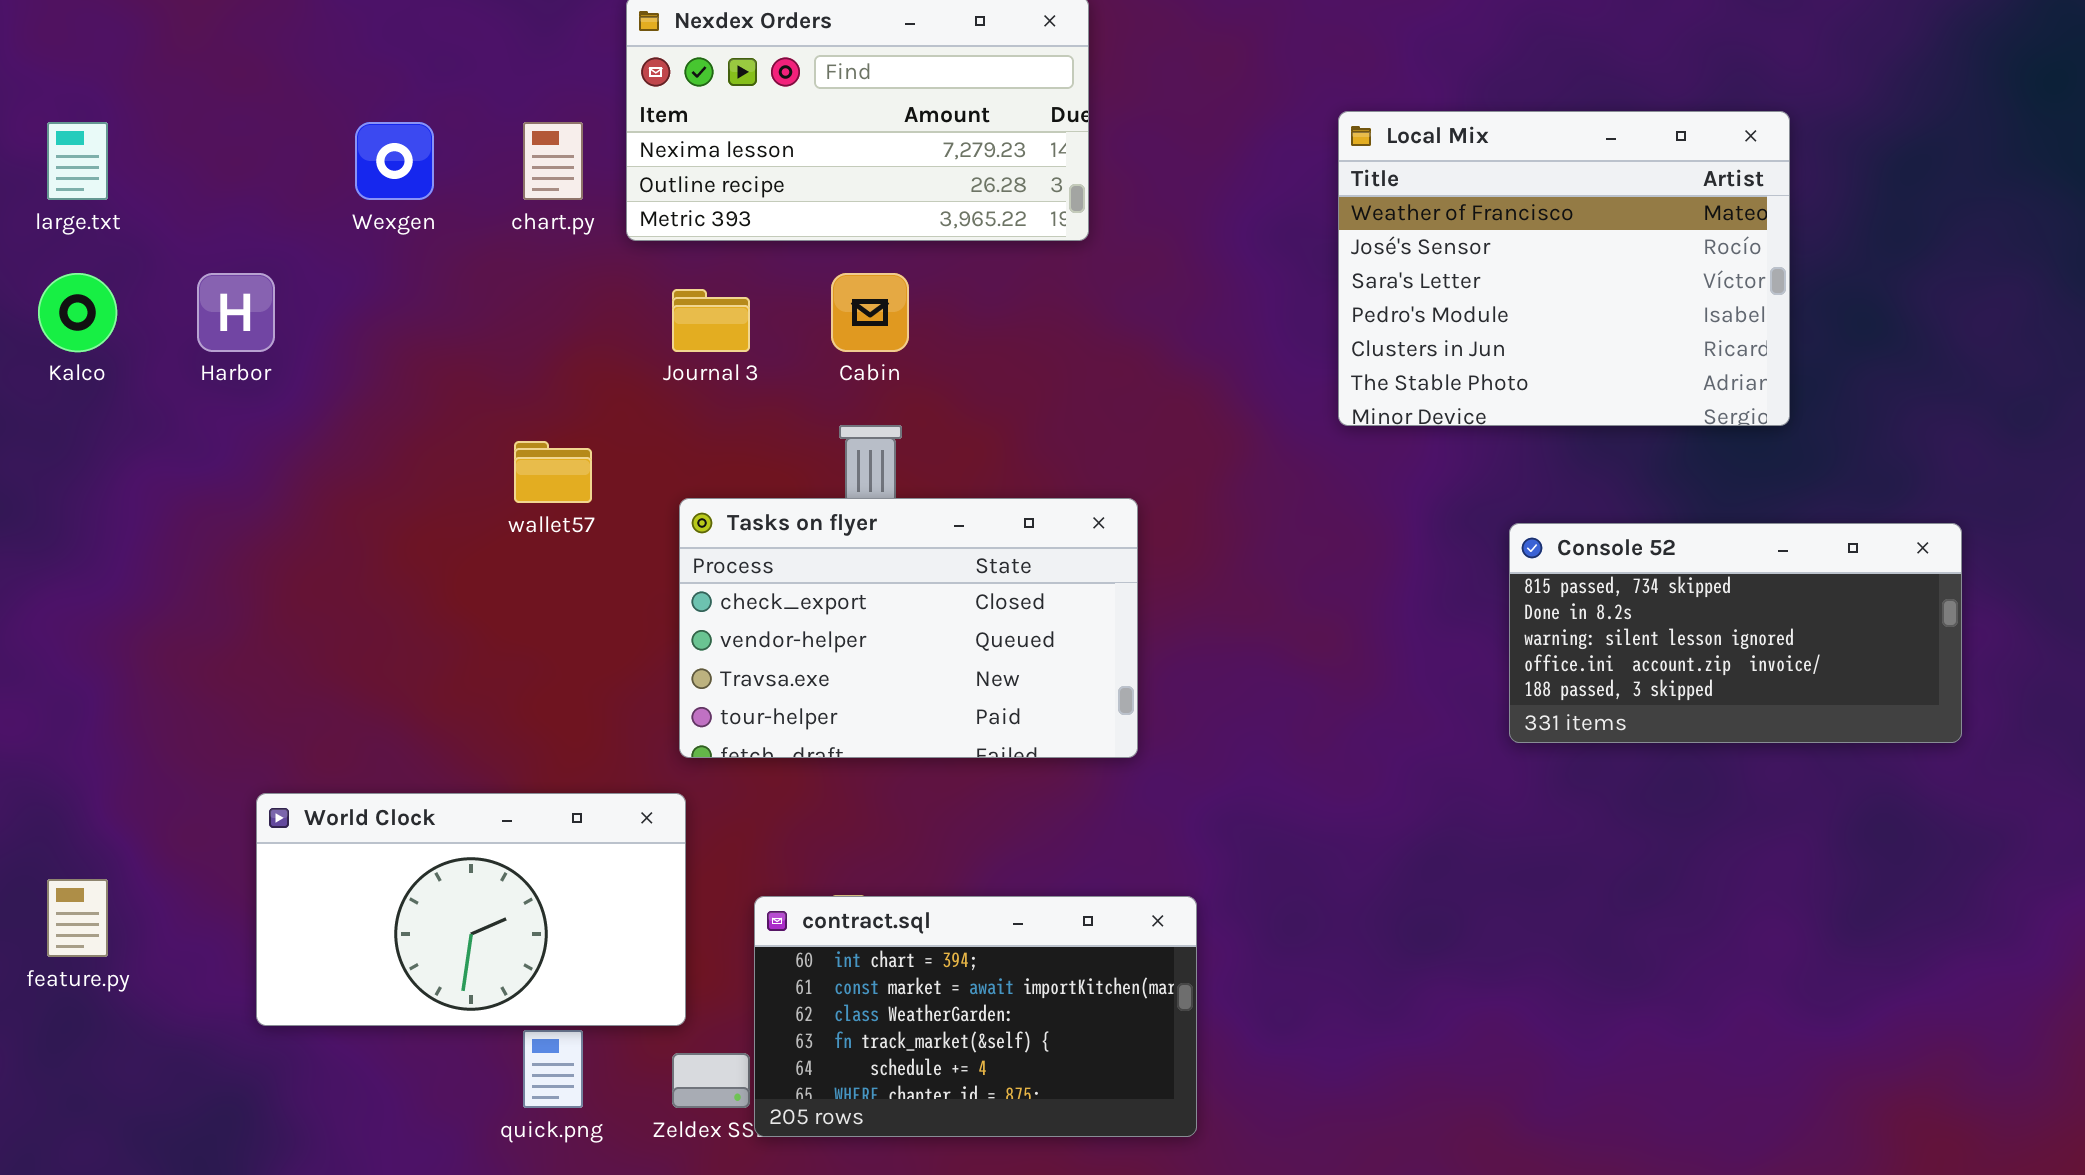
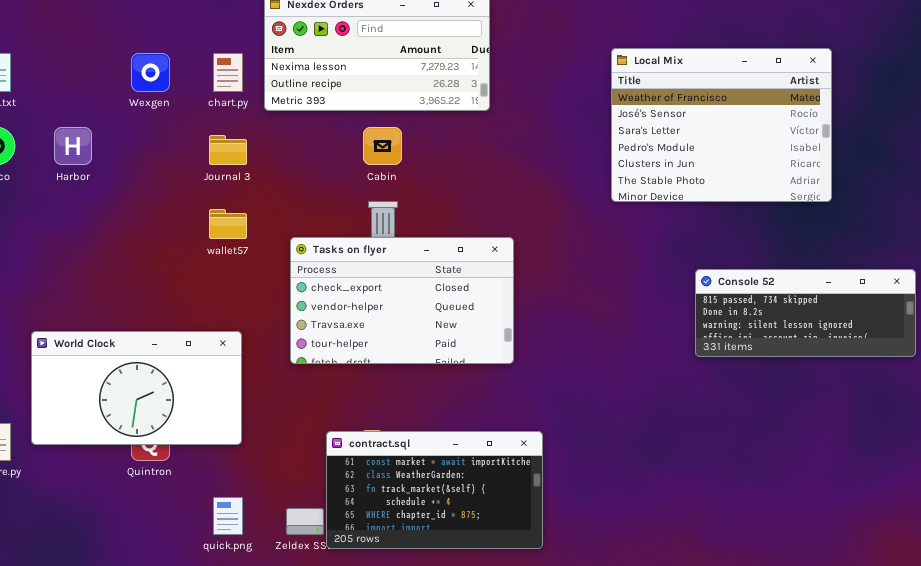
Journal 3: [672,289,750,352] -> [209,135,247,165], moved
Console 52: [1509,523,1962,743] -> [695,269,916,357], resized
World Clock: [256,793,686,1026] -> [31,331,242,445], moved
contract.sql: [754,896,1197,1137] -> [326,431,543,549], scrolled down 1 row

